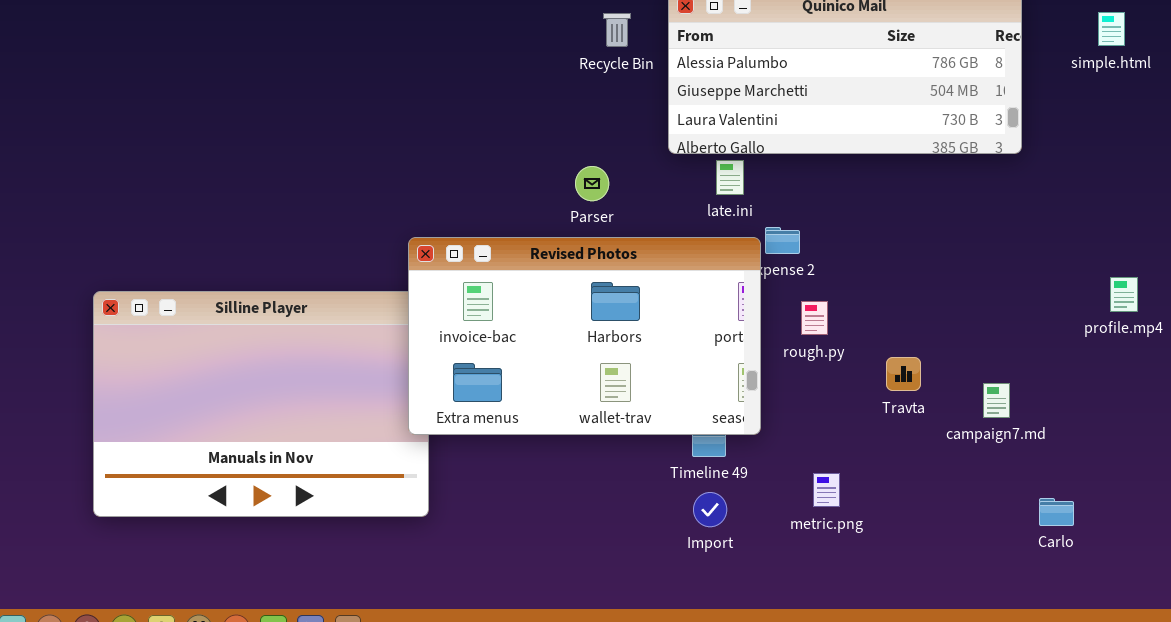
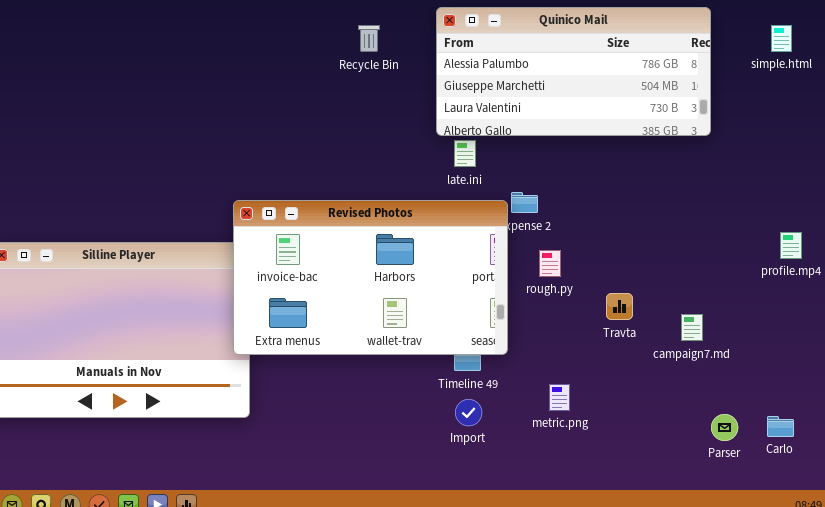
Recycle Bin: [603,13,631,47] -> [358,25,380,52], moved
late.ini: [716,160,744,195] -> [454,140,476,167], moved
Parser: [575,166,609,201] -> [711,414,738,441], moved
Carlo: [1039,498,1074,526] -> [767,416,794,437], moved

